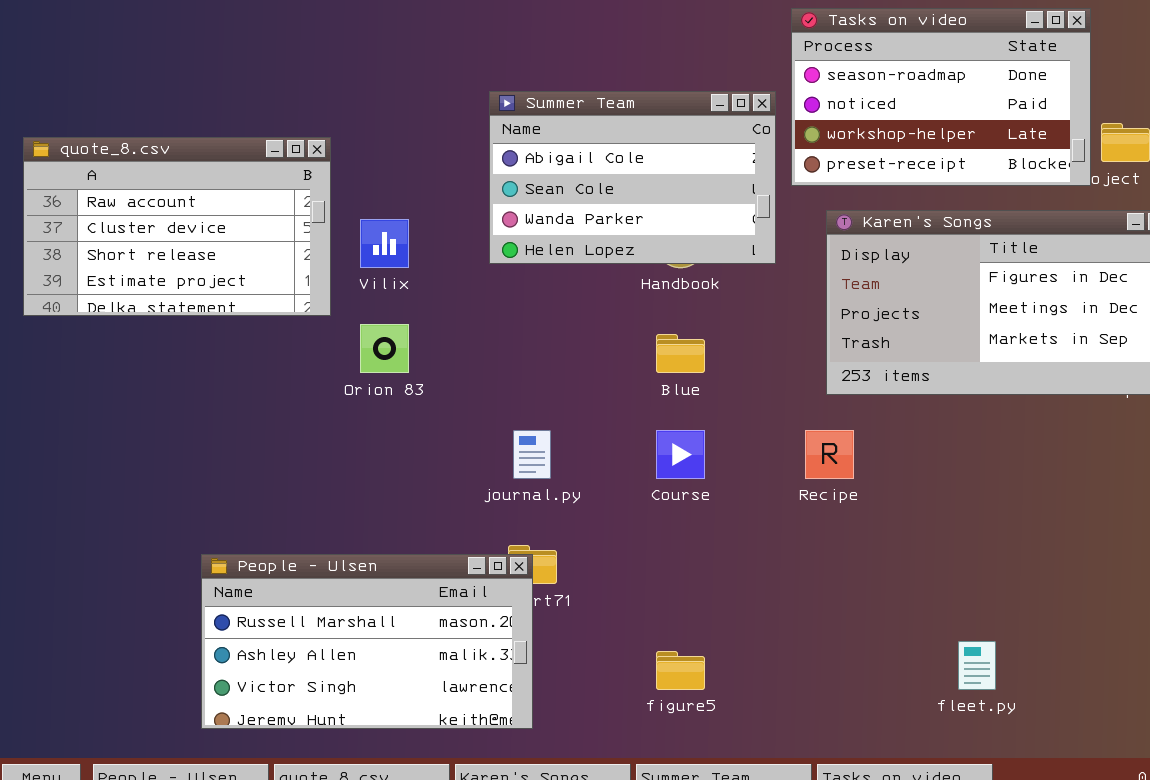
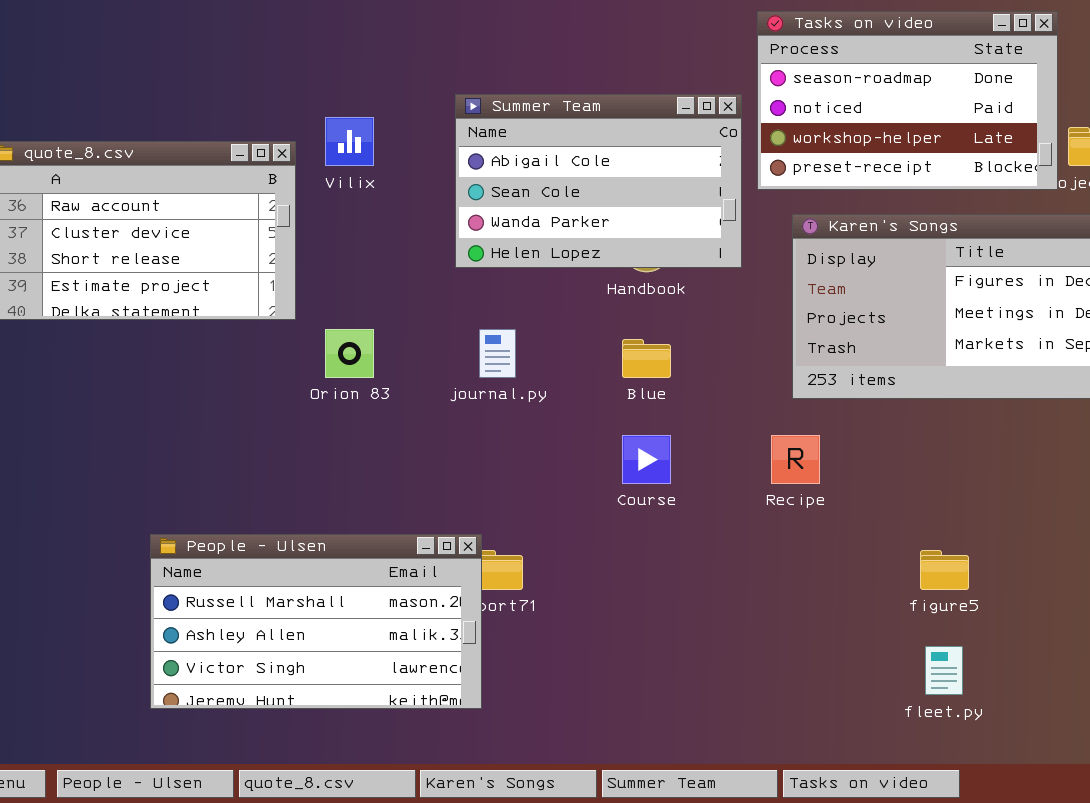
Vilix: [360,219,409,268] -> [325,117,374,166], moved
journal.py: [513,430,551,479] -> [479,329,516,378], moved
People - Ulsen: [201,554,533,729] -> [150,534,482,709], moved
figure5: [656,651,705,690] -> [920,550,969,590], moved

